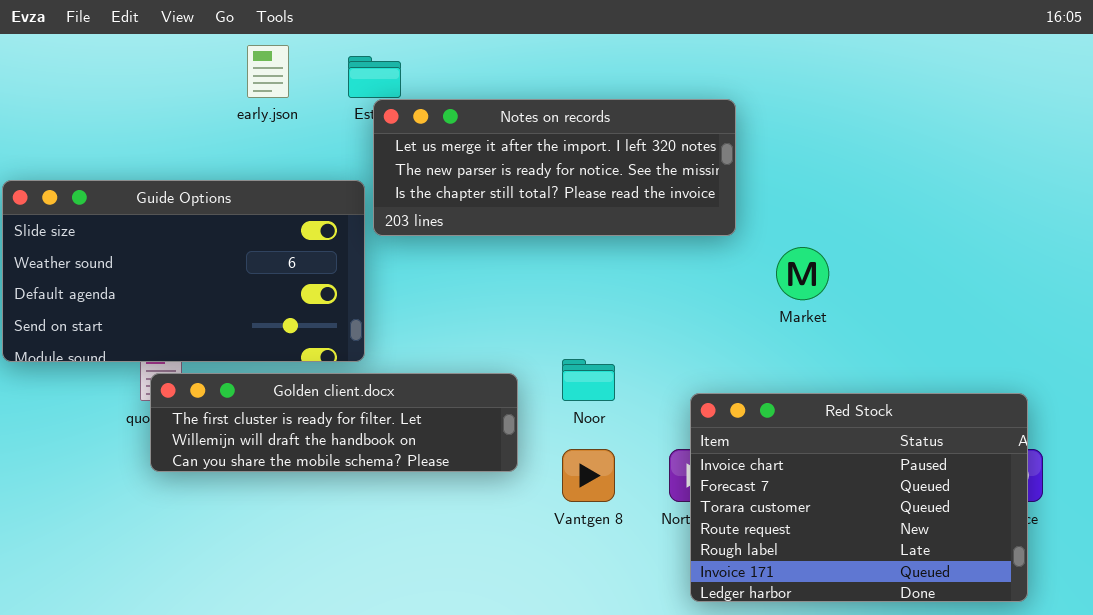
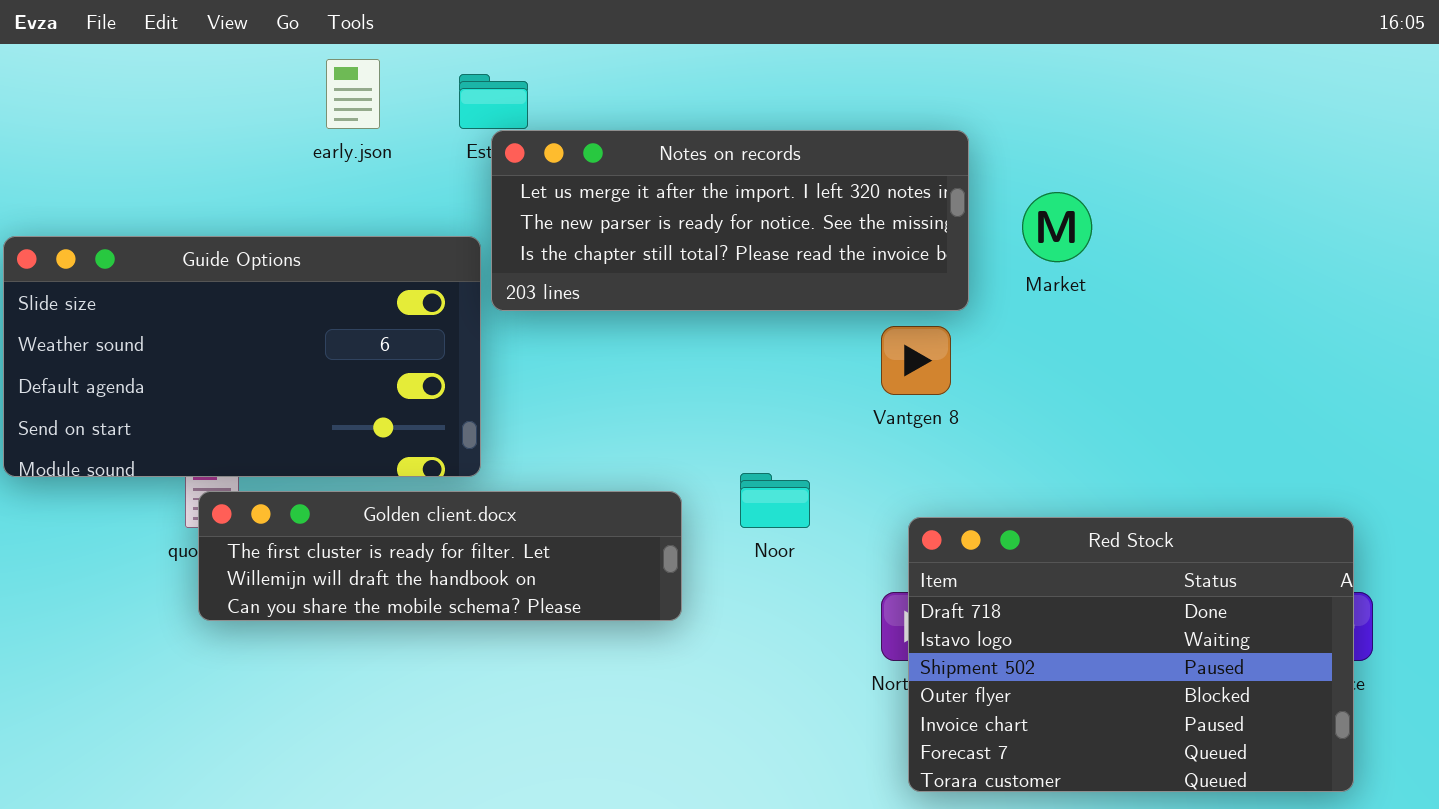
Market: [776,247,829,300] -> [1022,192,1092,262], moved
Red Stock: [690,393,1028,602] -> [908,517,1354,792], scrolled up 4 rows
Vantgen 8: [562,449,615,502] -> [881,326,951,395], moved

